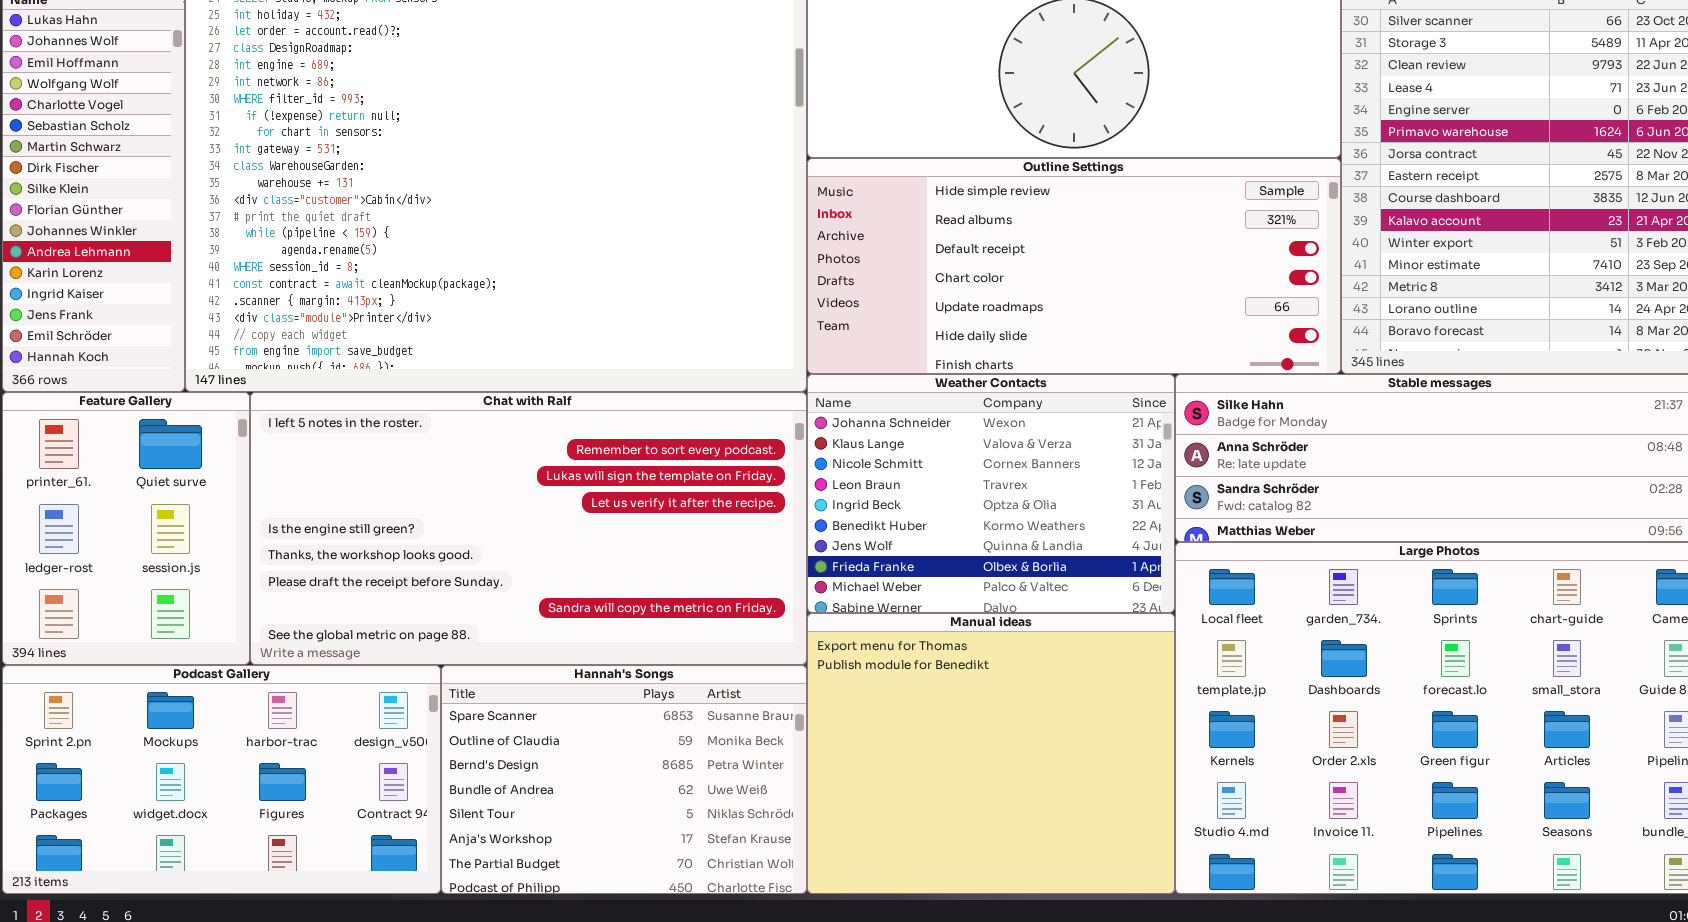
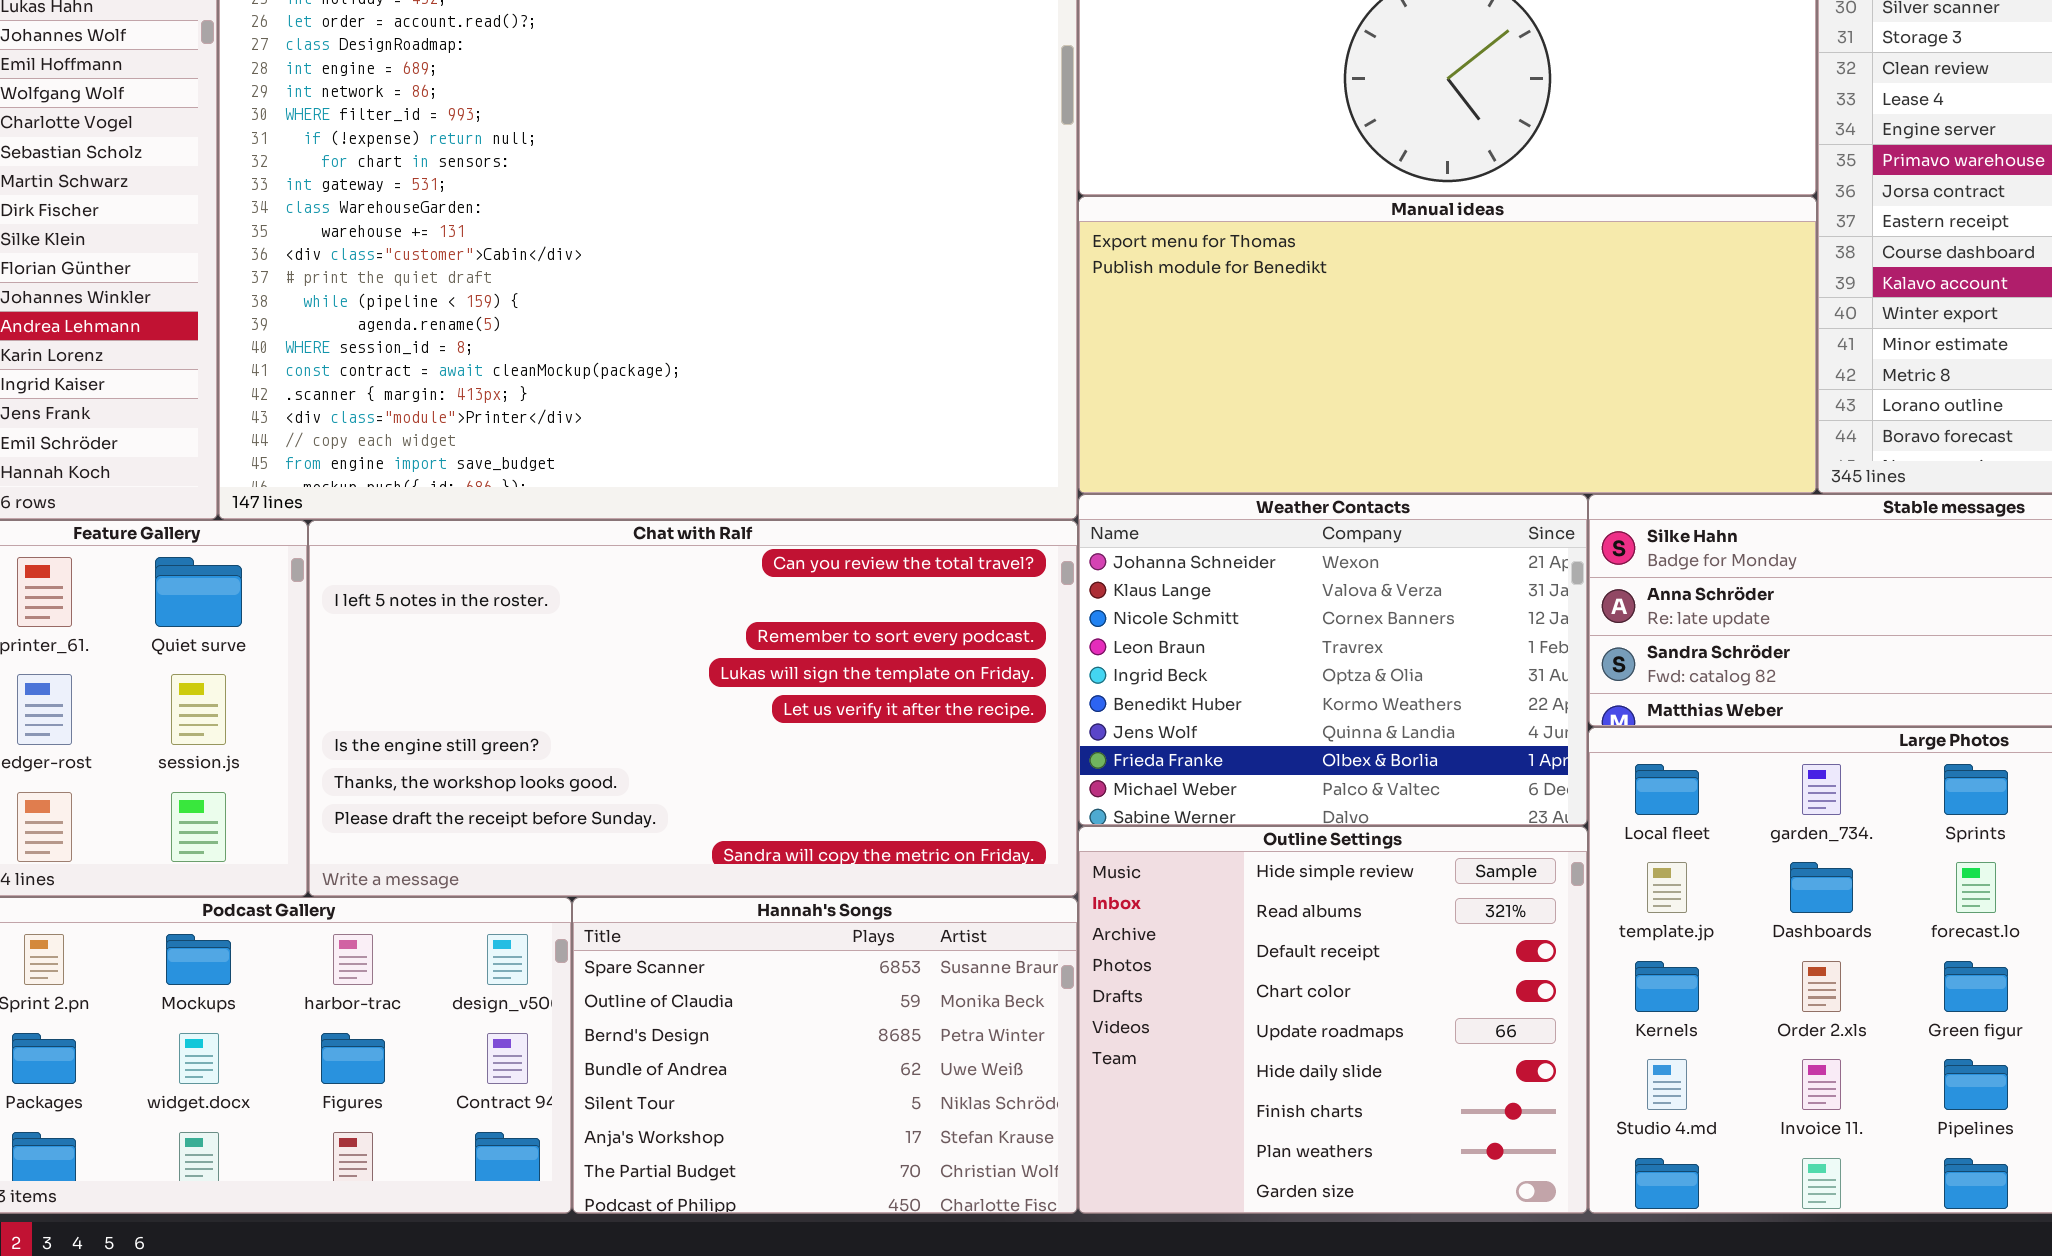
Outline Settings: [807,158,1341,374] -> [1078,826,1588,1214], moved, resized
Chat with Ralf: [250,392,807,665] -> [308,520,1078,897], scrolled up 1 row
Manual ideas: [807,613,1175,894] -> [1078,196,1817,494], moved, resized

